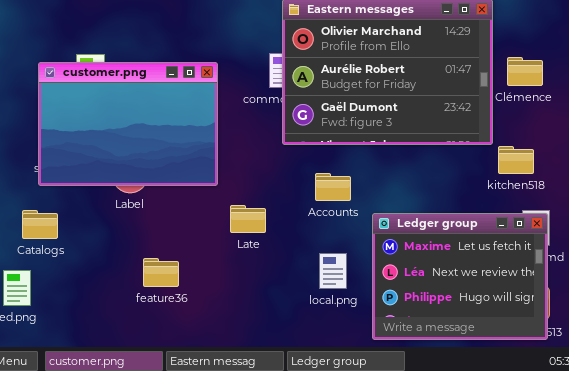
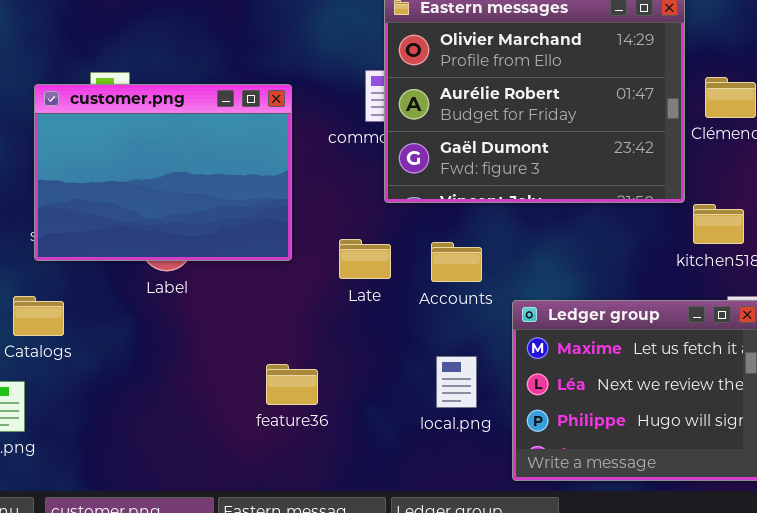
Late: [230,205,266,233] -> [339,239,391,279], moved
feature36: [143,258,179,287] -> [266,364,318,405], moved

